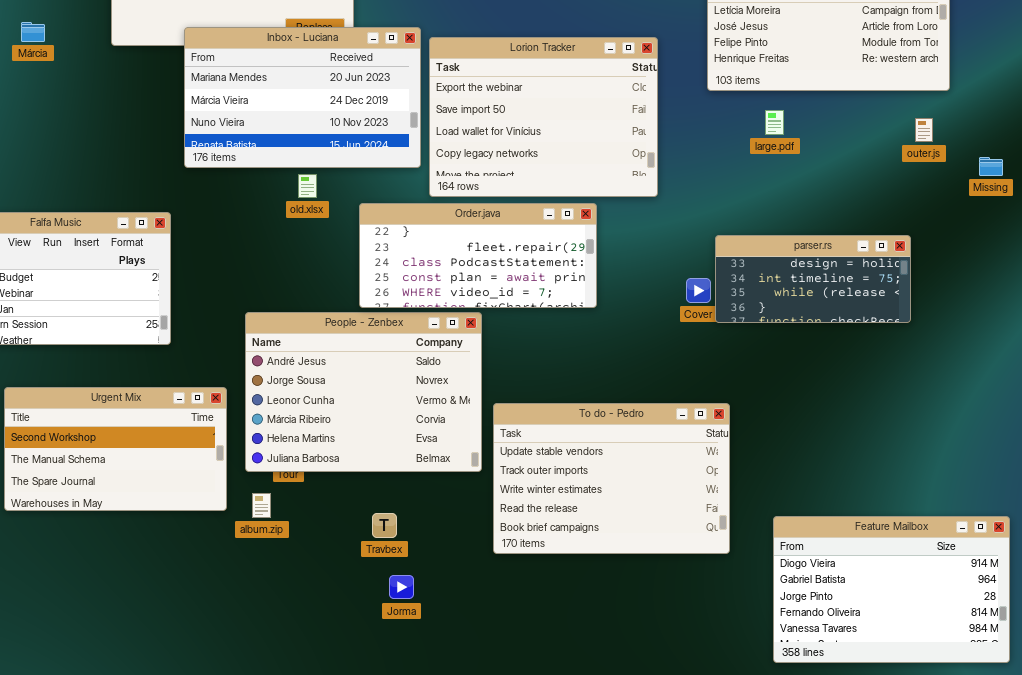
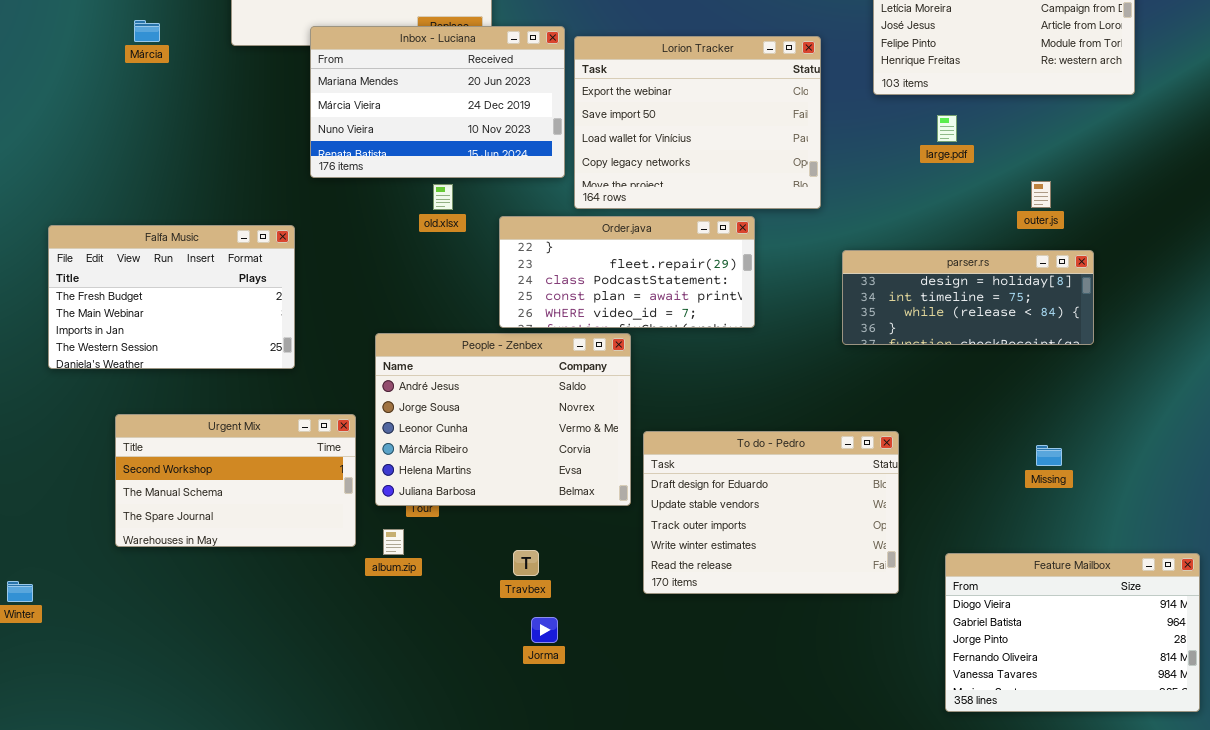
outer.js: [915,118,933,142] -> [1031,181,1051,208], moved
Missing: [979,157,1003,176] -> [1036,445,1062,466], moved
parser.rs: [715,235,911,323] -> [842,250,1094,345], resized
To do - Pedro: [493,403,730,554] -> [643,431,899,594], scrolled up 1 row

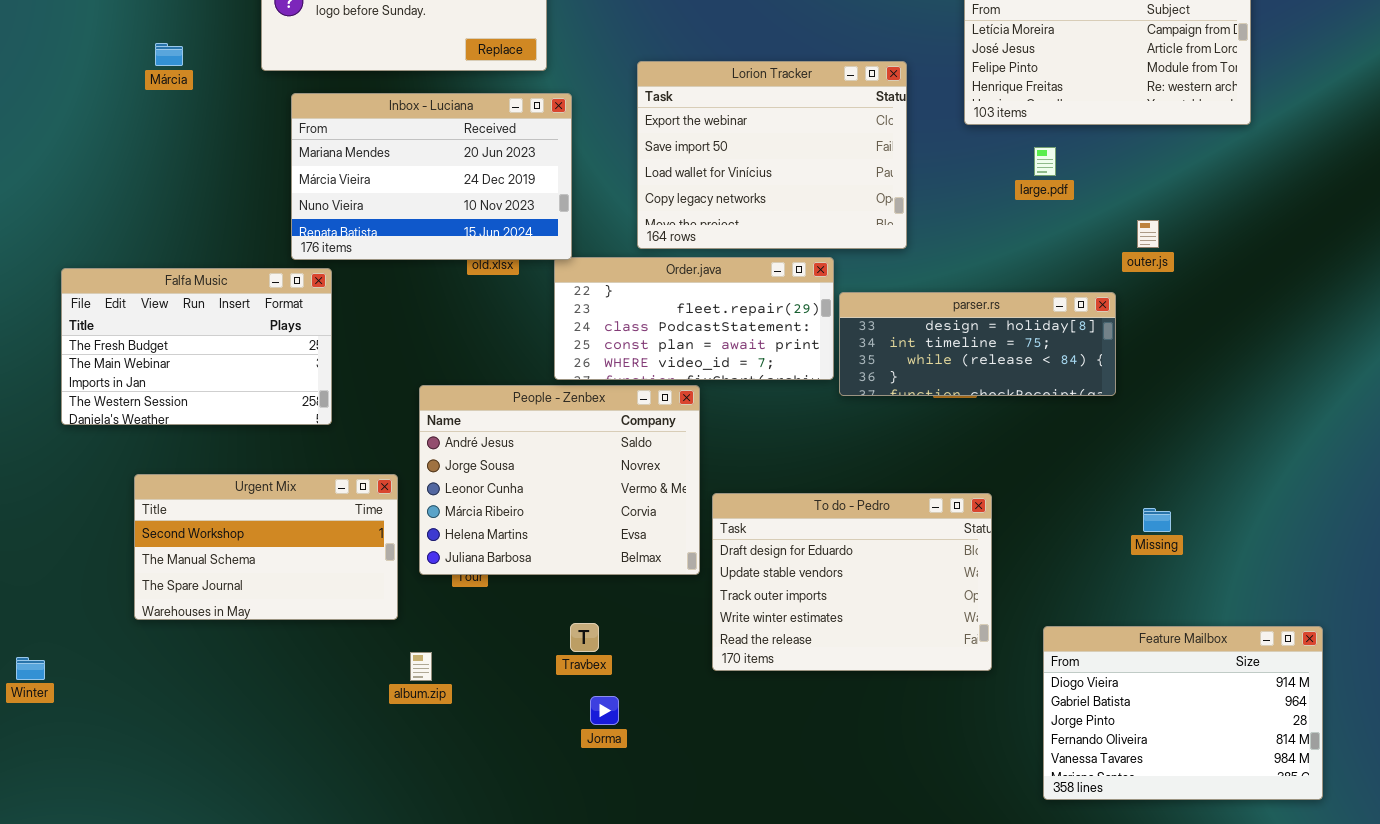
Inbox - Luciana: [310,26,565,178] -> [291,93,572,260], moved
parser.rs: [842,250,1094,345] -> [839,292,1116,396], moved
album.zip: [383,529,404,555] -> [410,652,432,681], moved

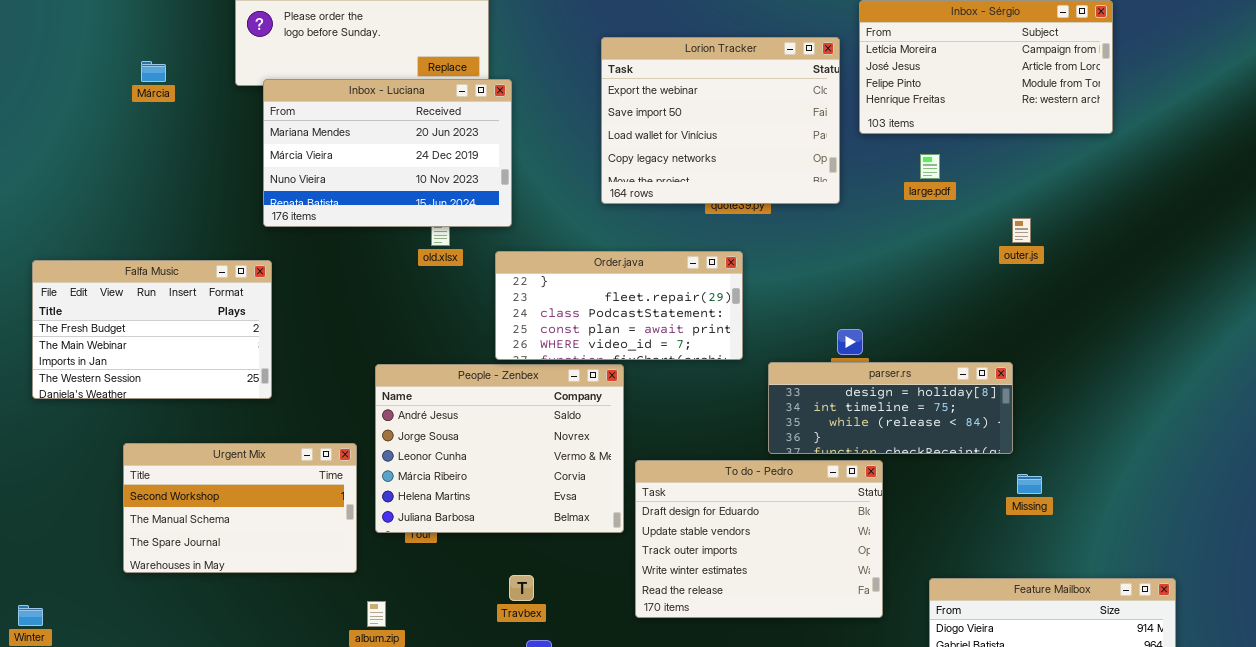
Lorion Tracker: [637,61,907,249] -> [601,37,840,204], moved
Inbox - Luciana: [291,93,572,260] -> [263,79,512,227], moved
Falfa Music: [61,268,332,425] -> [32,260,272,399], moved
parser.rs: [839,292,1116,396] -> [768,362,1013,454], moved

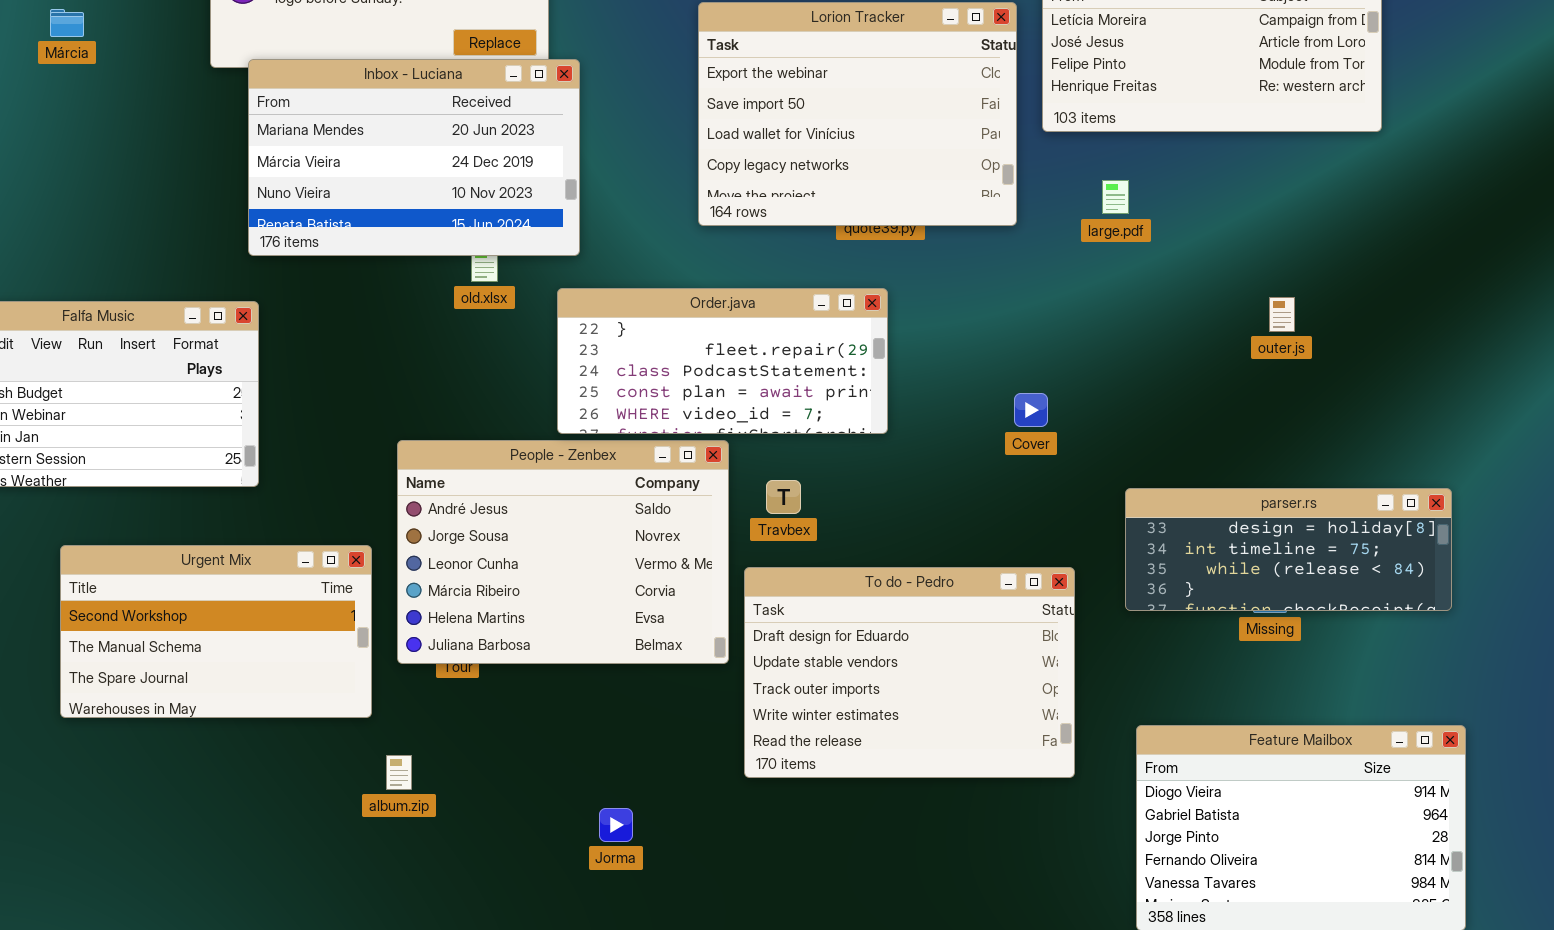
Márcia: [141,61,166,82] -> [50,9,84,37], moved
large.pdf: [920,154,940,179] -> [1102,180,1129,214], moved
outer.js: [1012,218,1031,243] -> [1269,297,1295,332], moved
parser.rs: [768,362,1013,454] -> [1125,488,1452,611], moved
Travbex: [509,575,534,601] -> [766,480,801,514], moved

